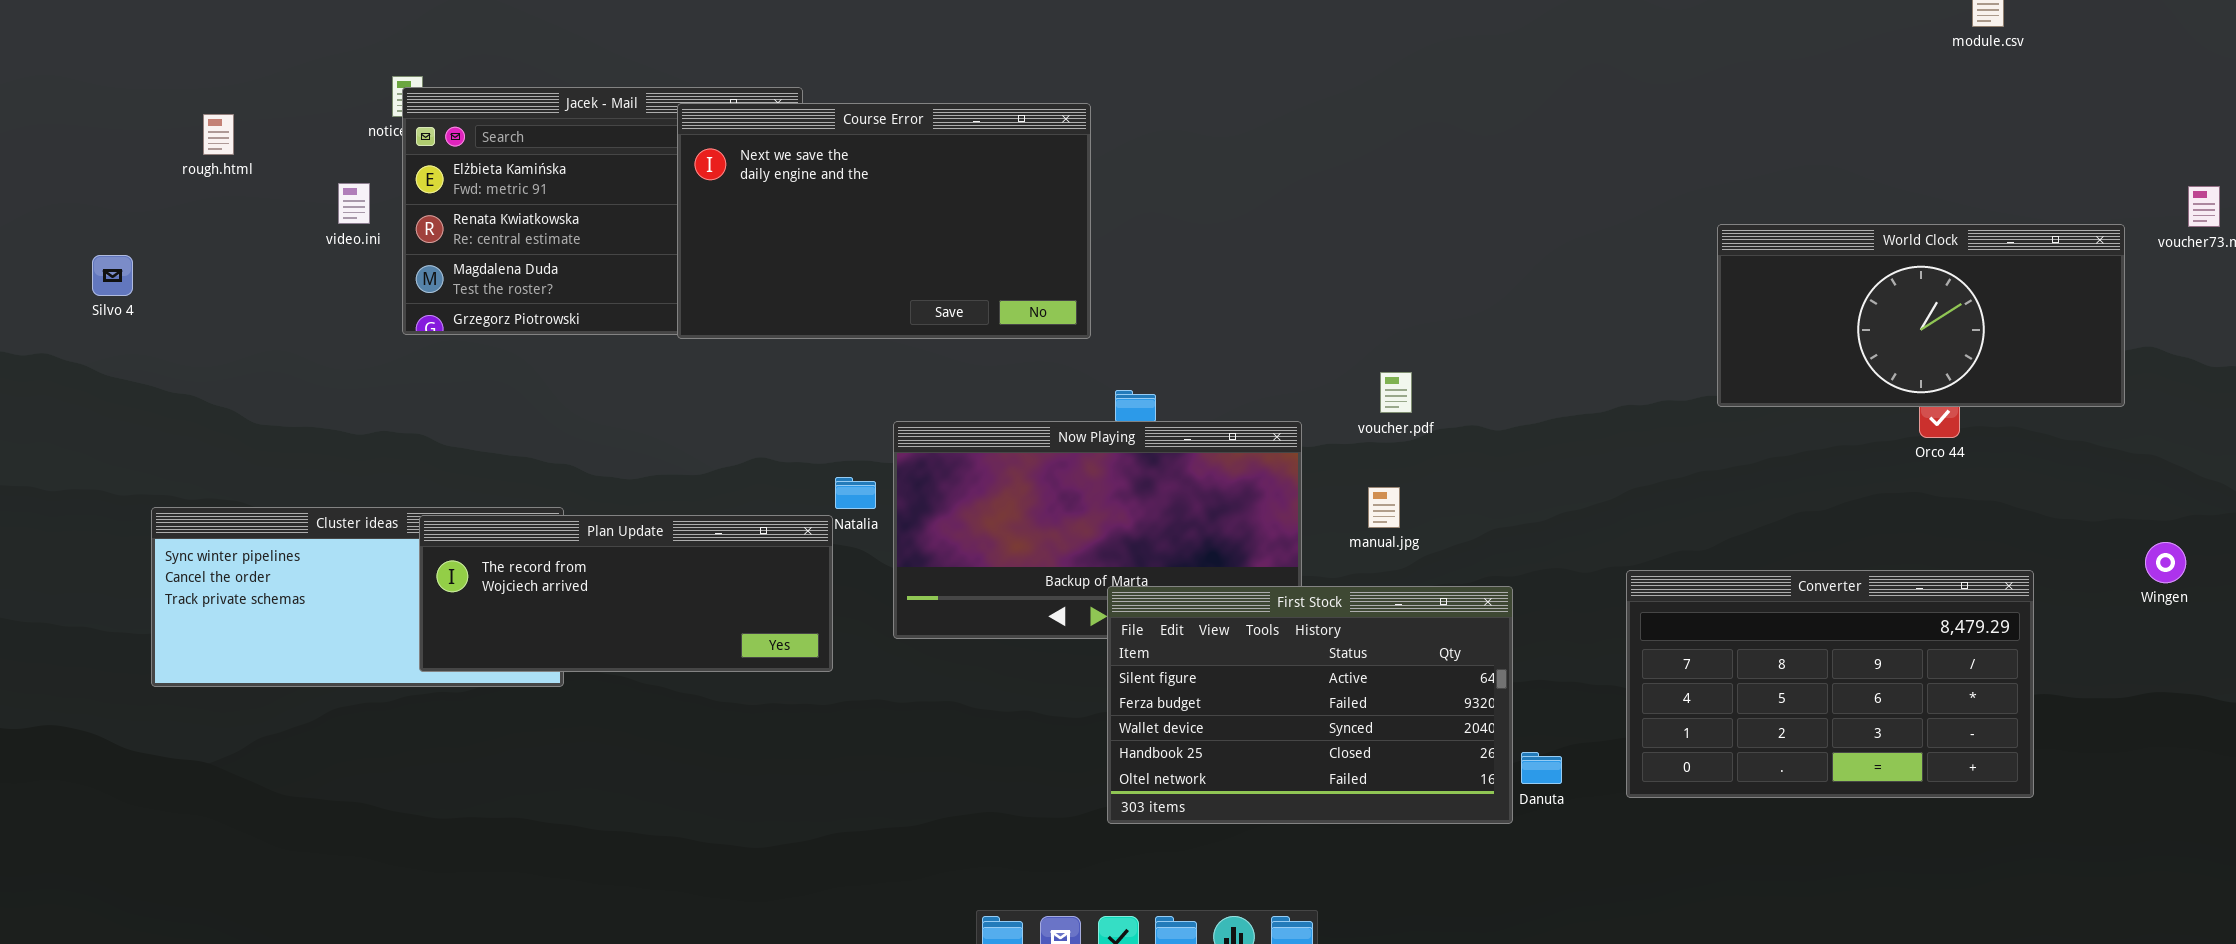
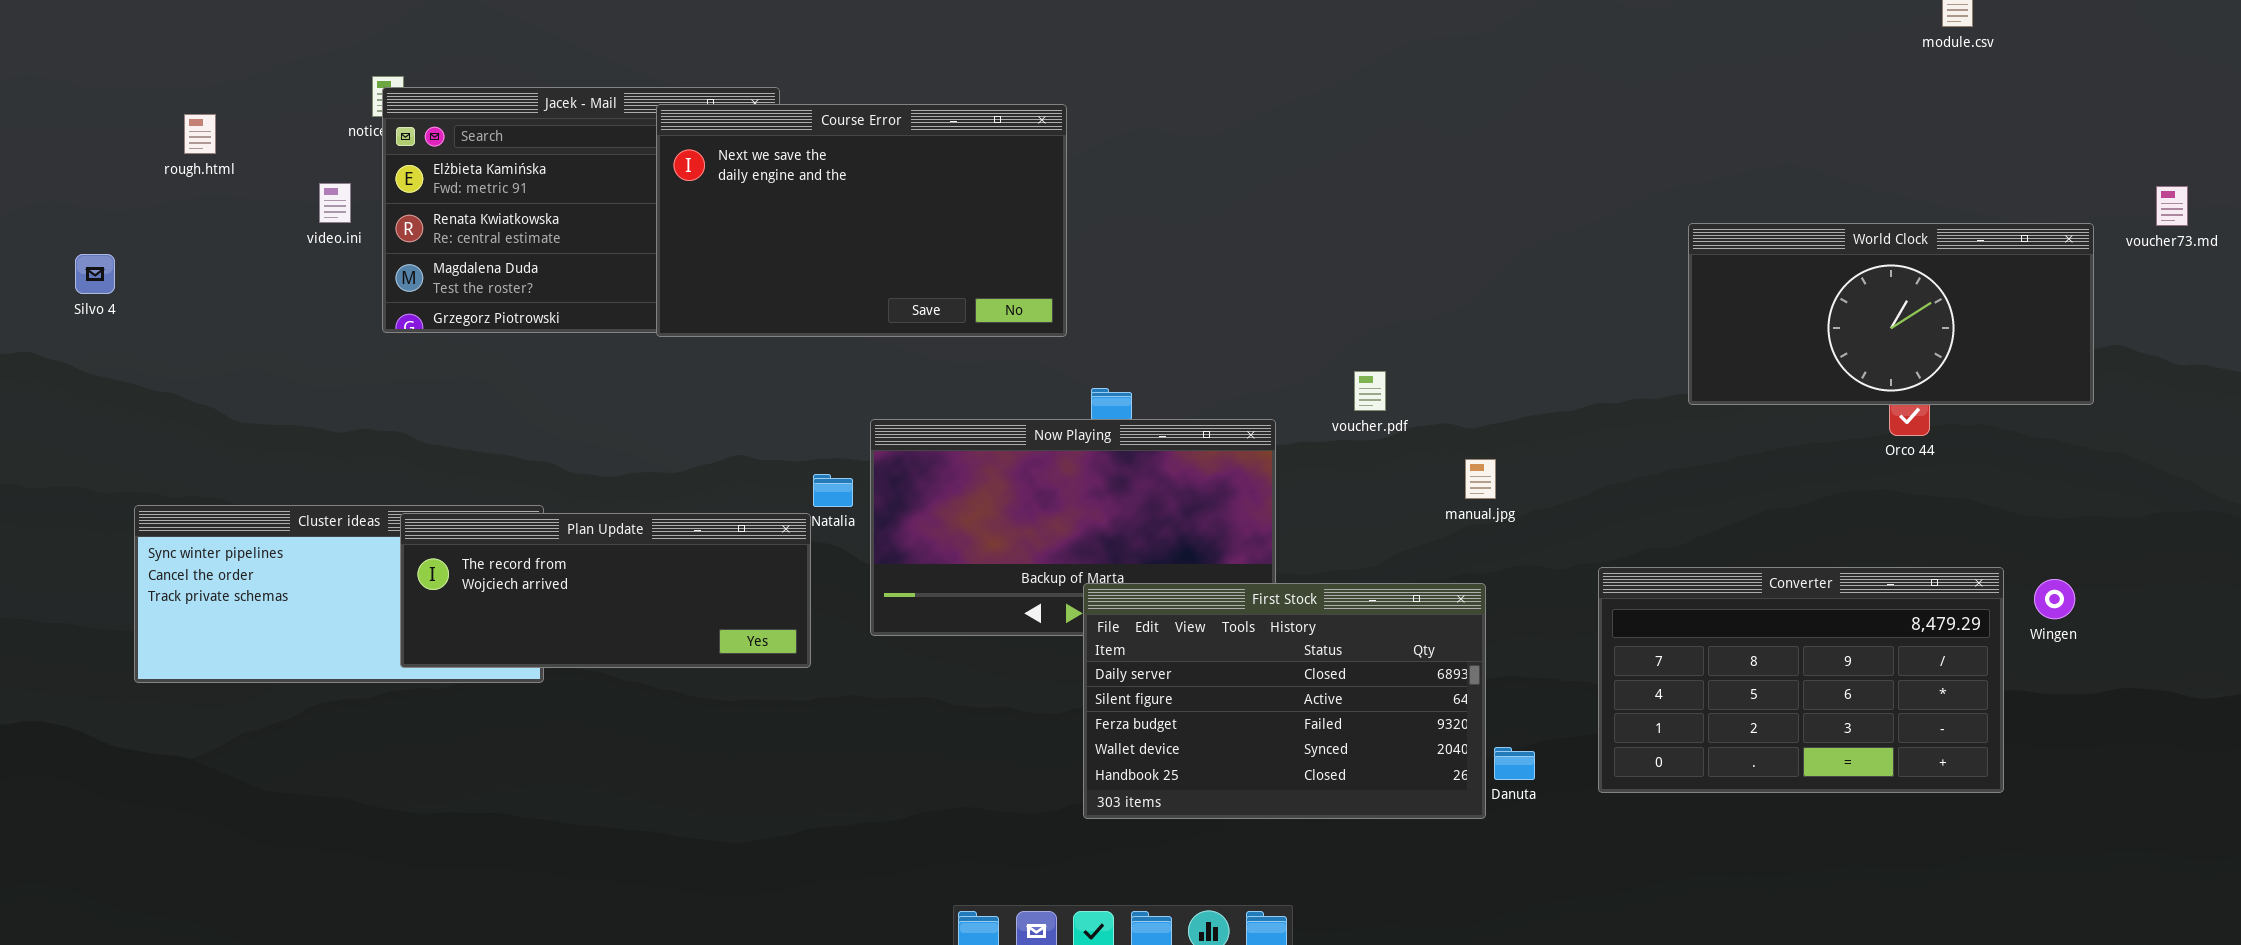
manual.jpg: [1368,487,1400,528] -> [1465,459,1496,499], moved
Wingen: [2145,542,2186,583] -> [2034,579,2075,619], moved
First Stock: [1107,586,1513,824] -> [1083,583,1486,819], scrolled up 1 row

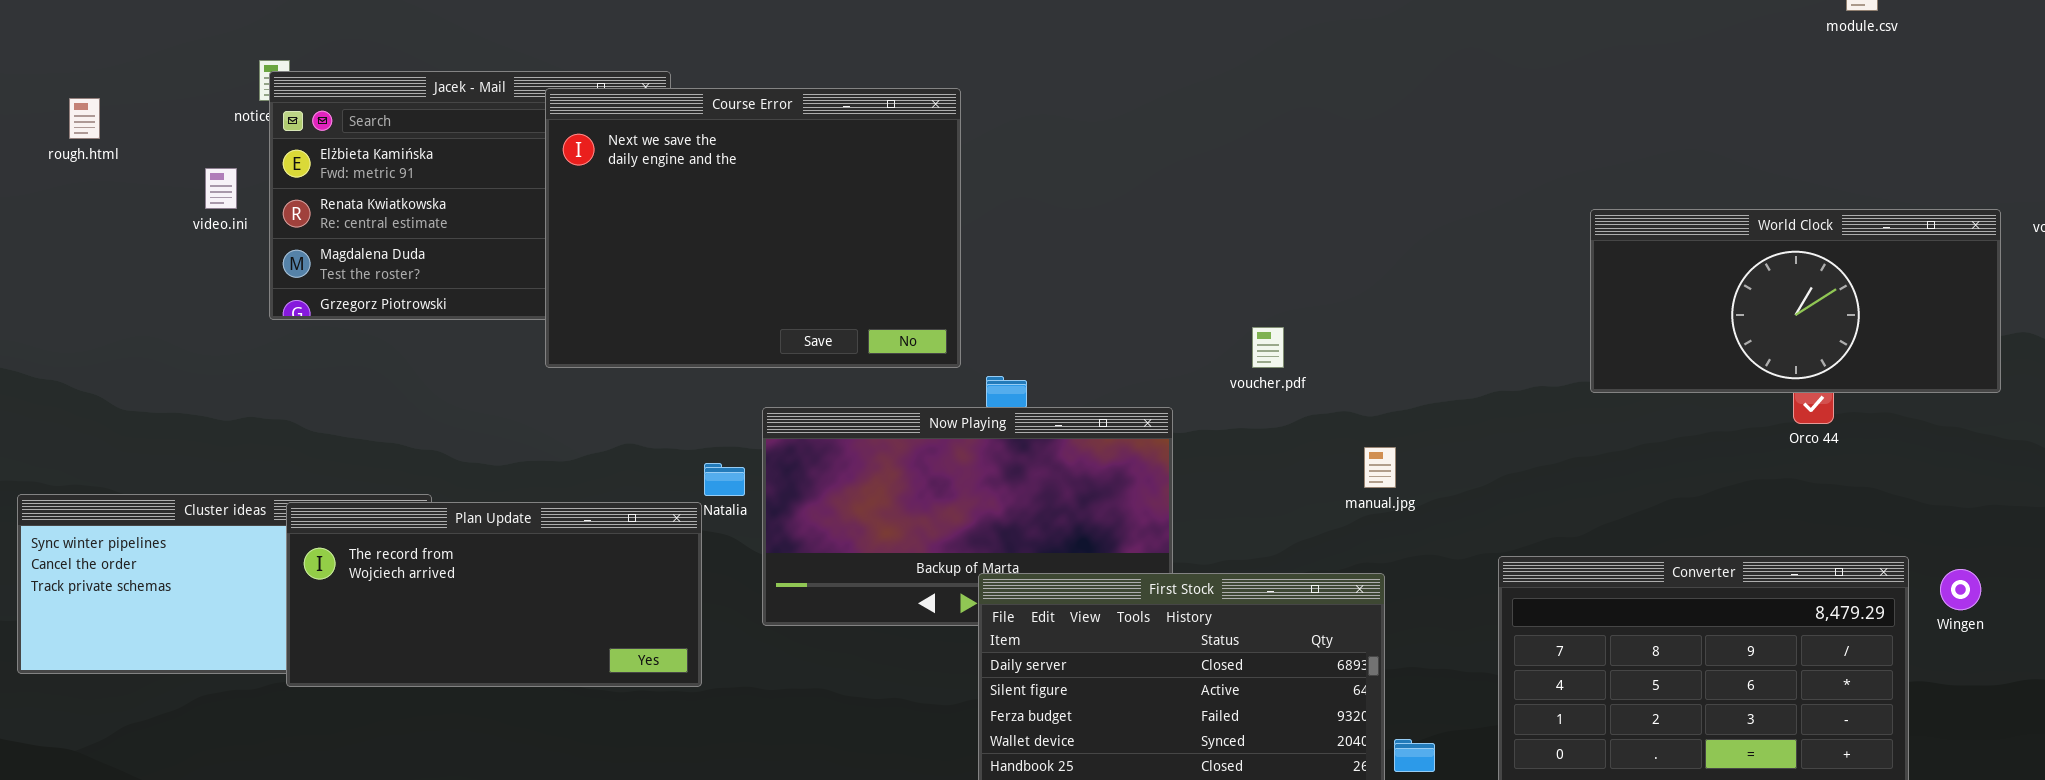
Course Error: [656,104,1067,337] -> [545,88,961,368], resized
voucher.pdf: [1354,371,1386,411] -> [1252,327,1284,368], moved
Plan Update: [400,513,811,668] -> [286,502,702,687], resized

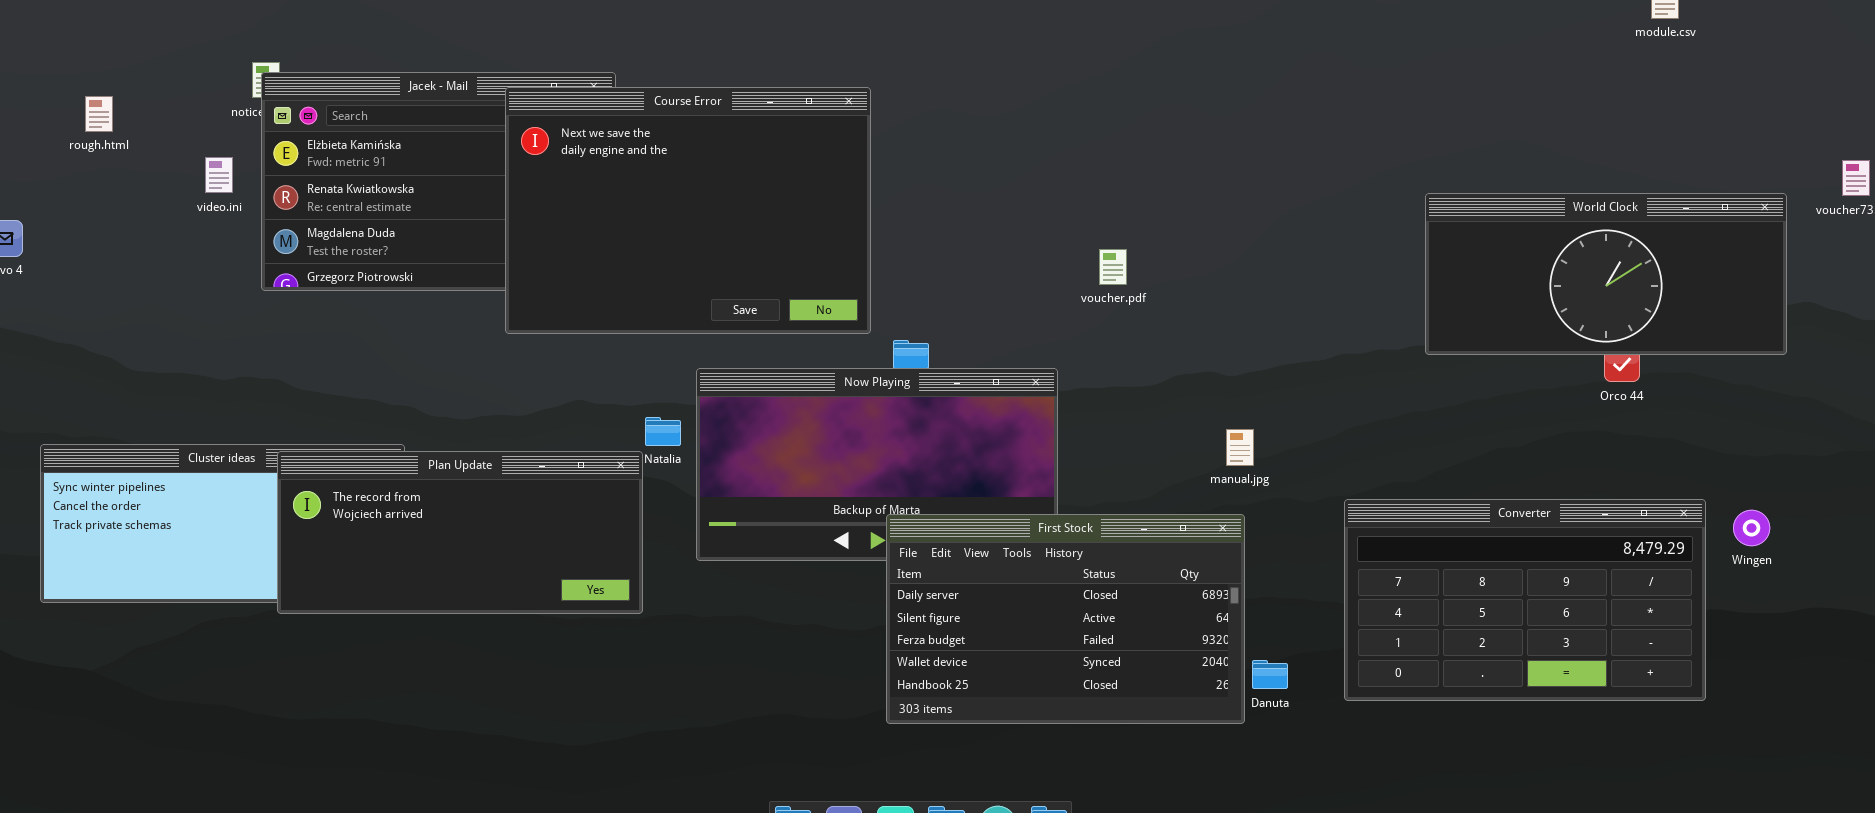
voucher.pdf: [1252,327,1284,368] -> [1099,249,1127,285], moved
manual.jpg: [1364,447,1396,488] -> [1226,429,1254,466], moved

